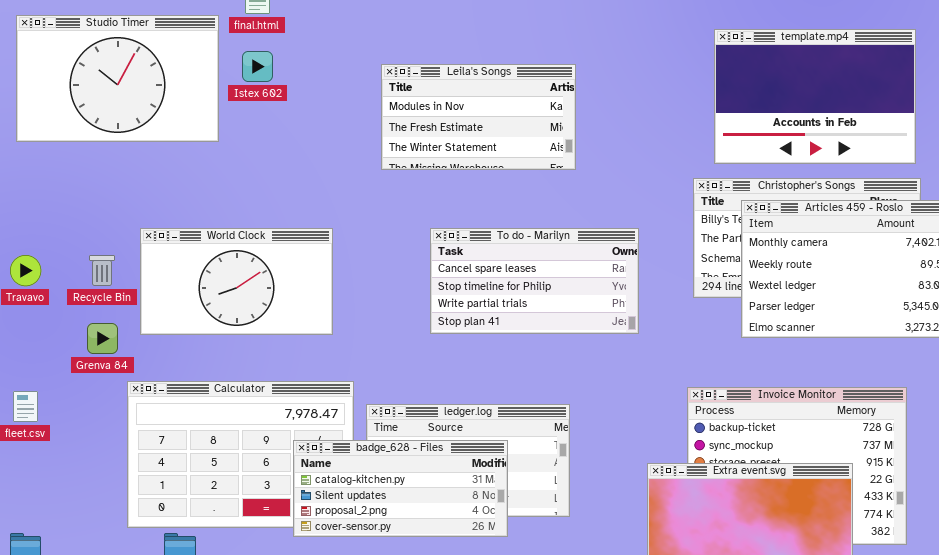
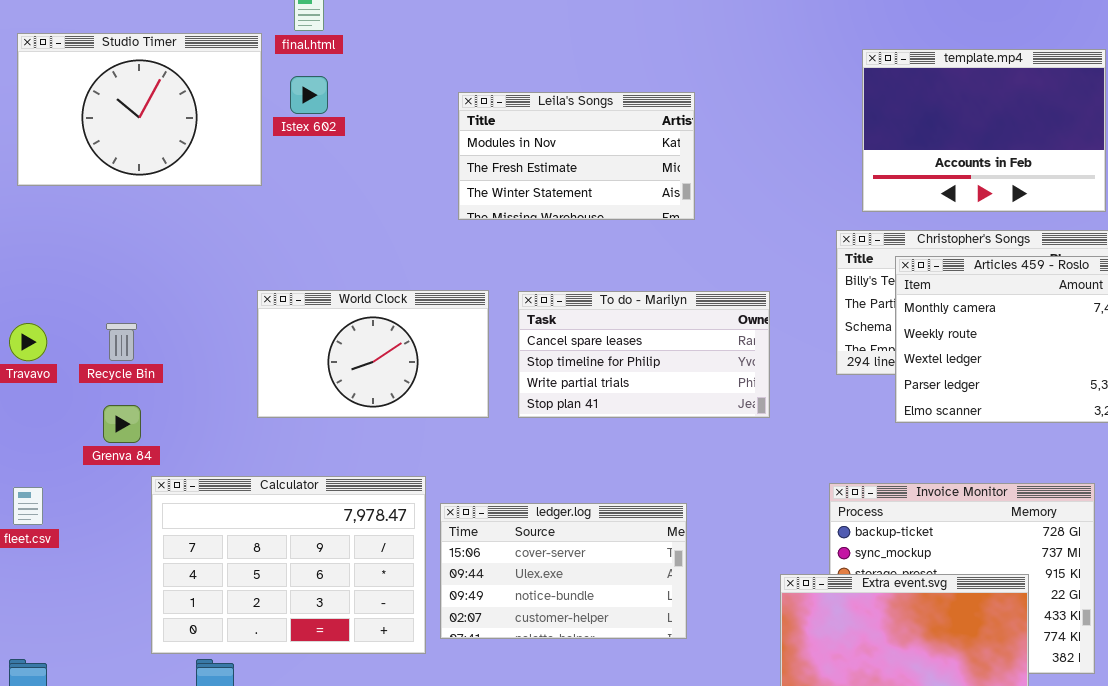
World Clock: [140,228,333,335] -> [257,290,489,418], moved
badge_628 - Files: [293,440,508,537] -> none, closed

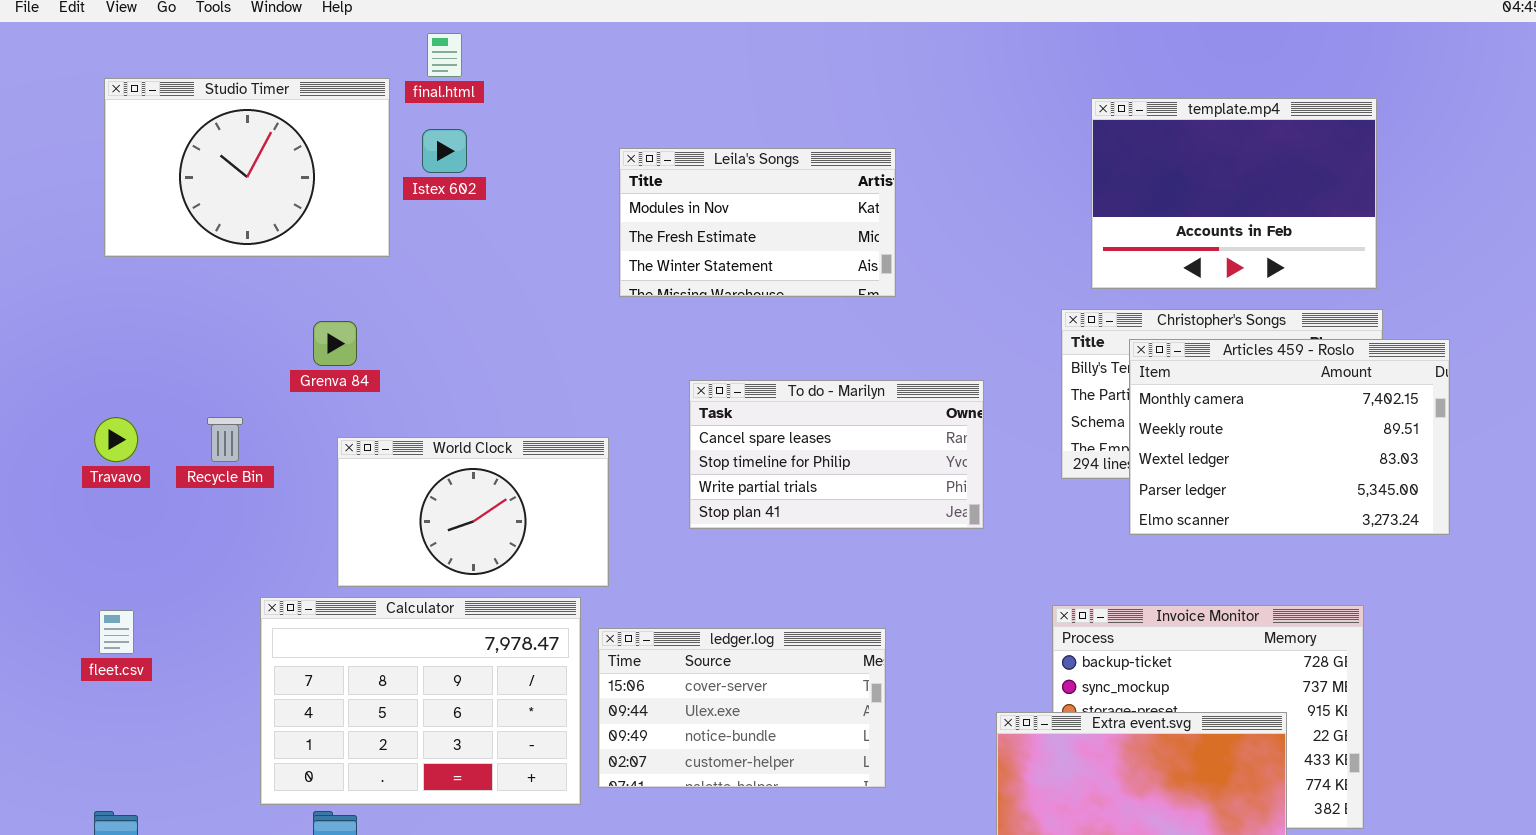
World Clock: [257,290,489,418] -> [337,437,609,587], moved
Grenva 84: [103,405,141,443] -> [313,321,357,366], moved

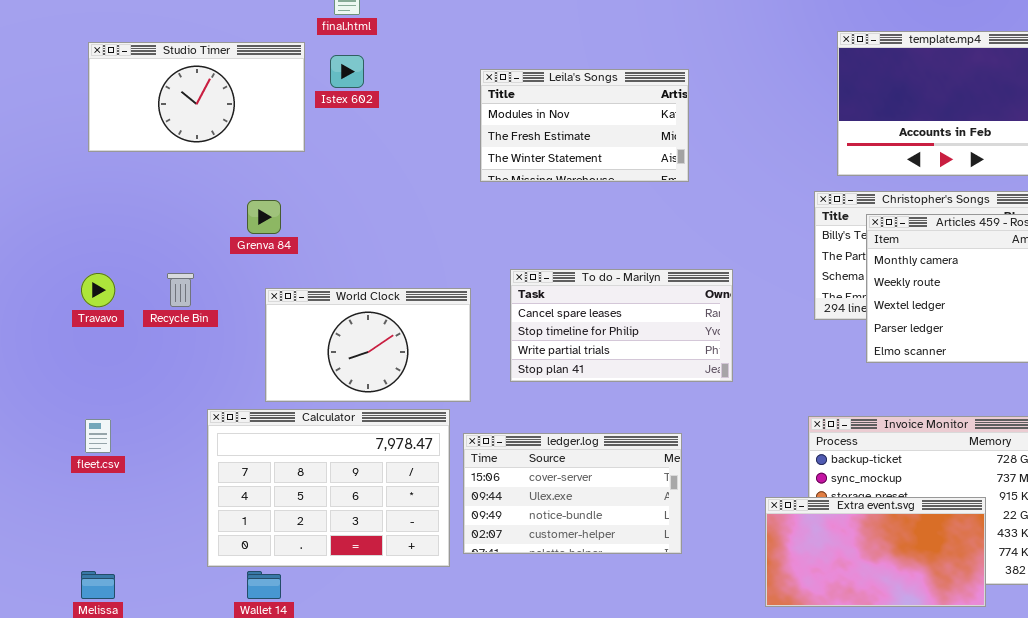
Studio Timer: [104,78,390,257] -> [88,42,305,152], resized
To do - Marilyn: [689,380,984,529] -> [510,269,733,382], moved

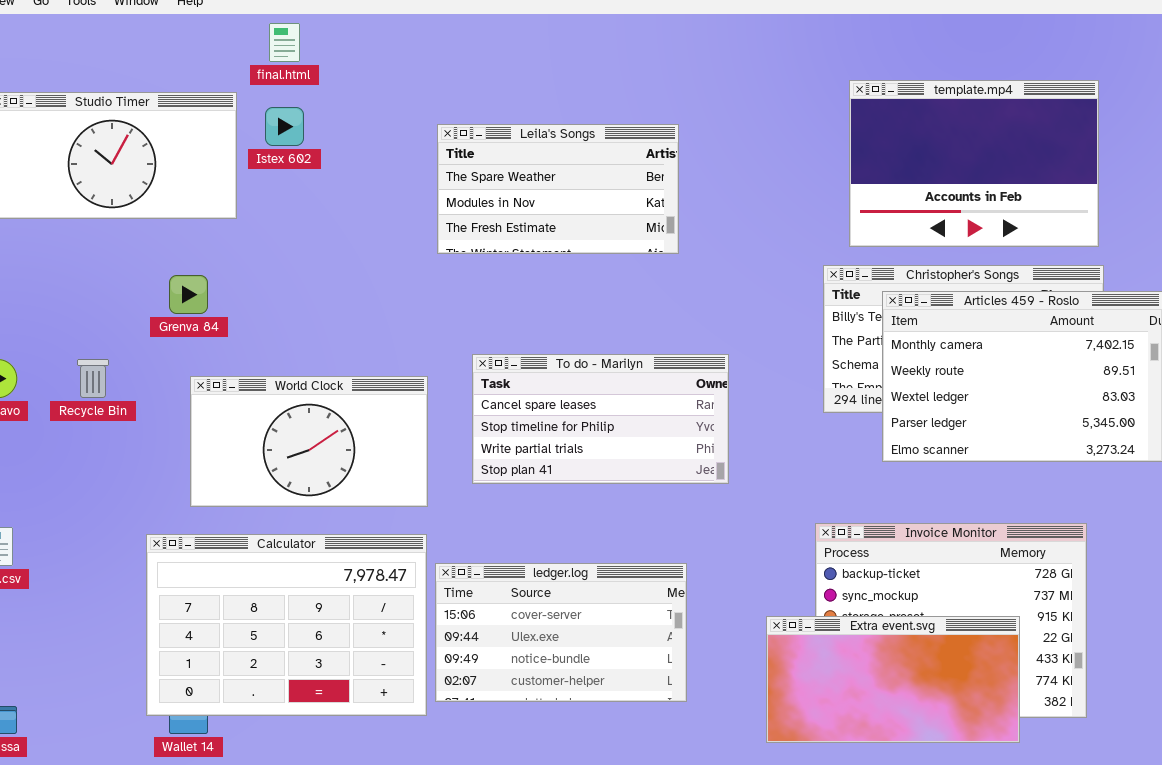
Leila's Songs: [480,69,689,182] -> [437,124,679,254], scrolled up 1 row
Calculator: [207,409,450,567] -> [146,534,427,716], moved
ledger.log: [463,433,682,554] -> [435,563,687,702], moved

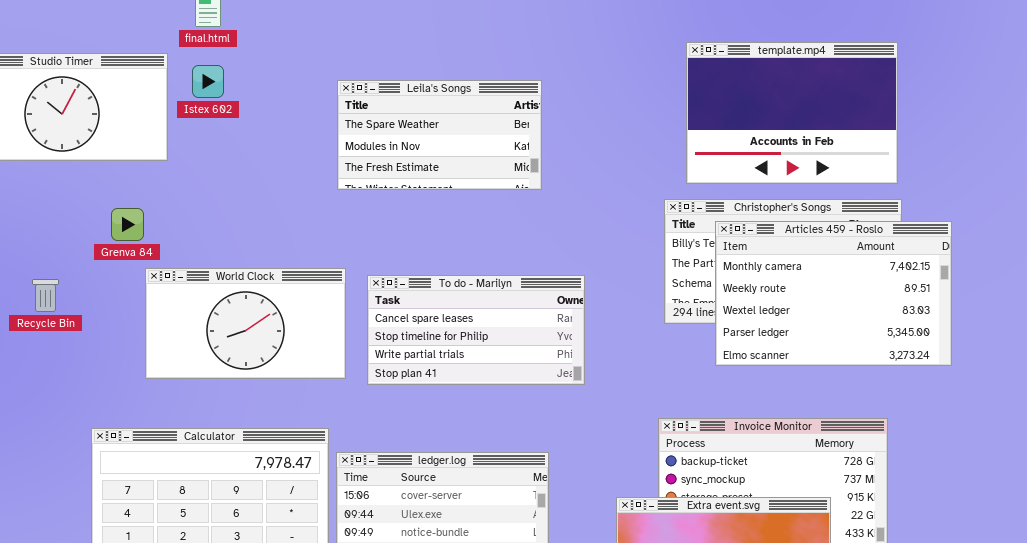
World Clock: [190,376,428,507] -> [145,268,346,379], moved

